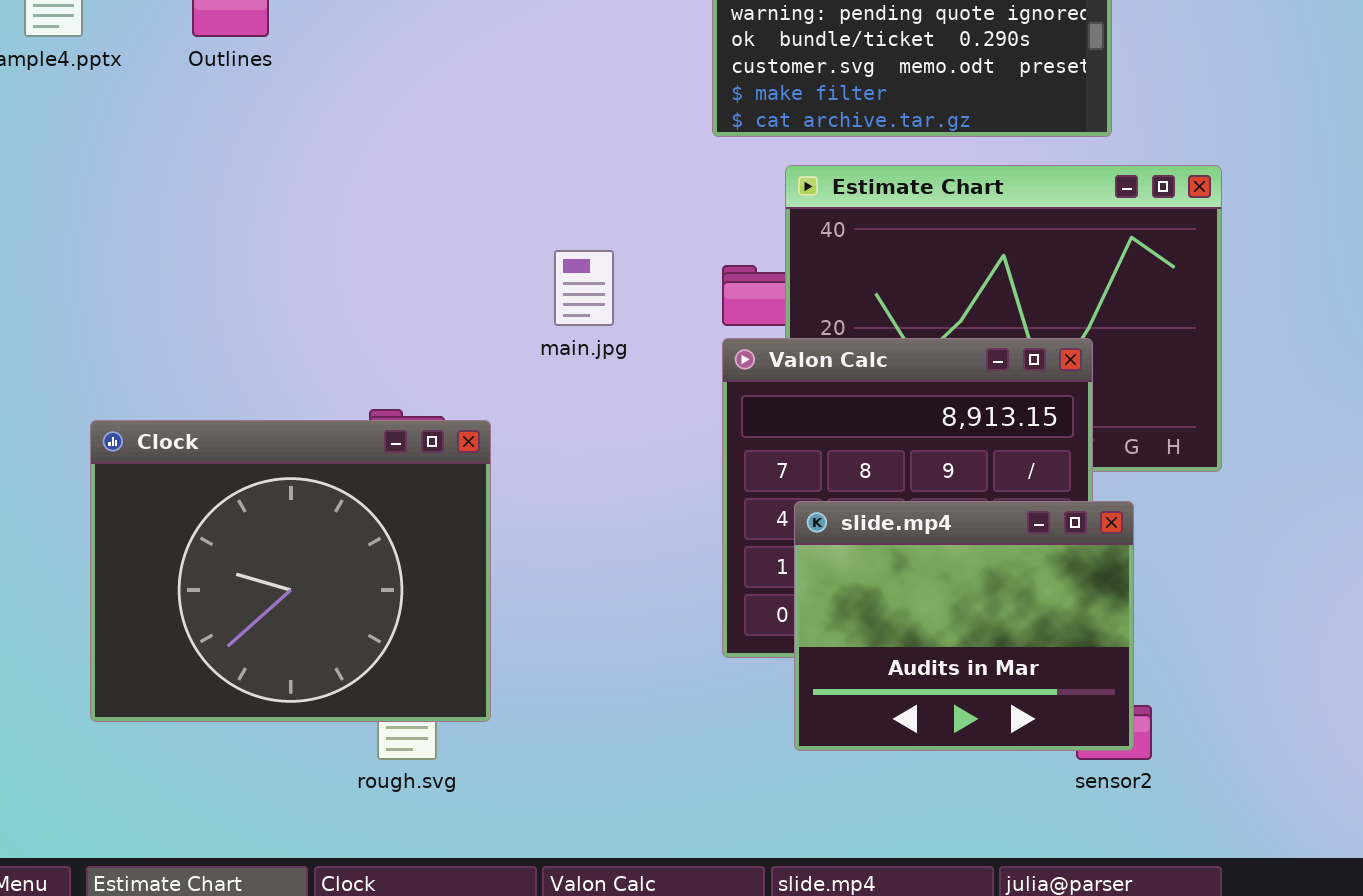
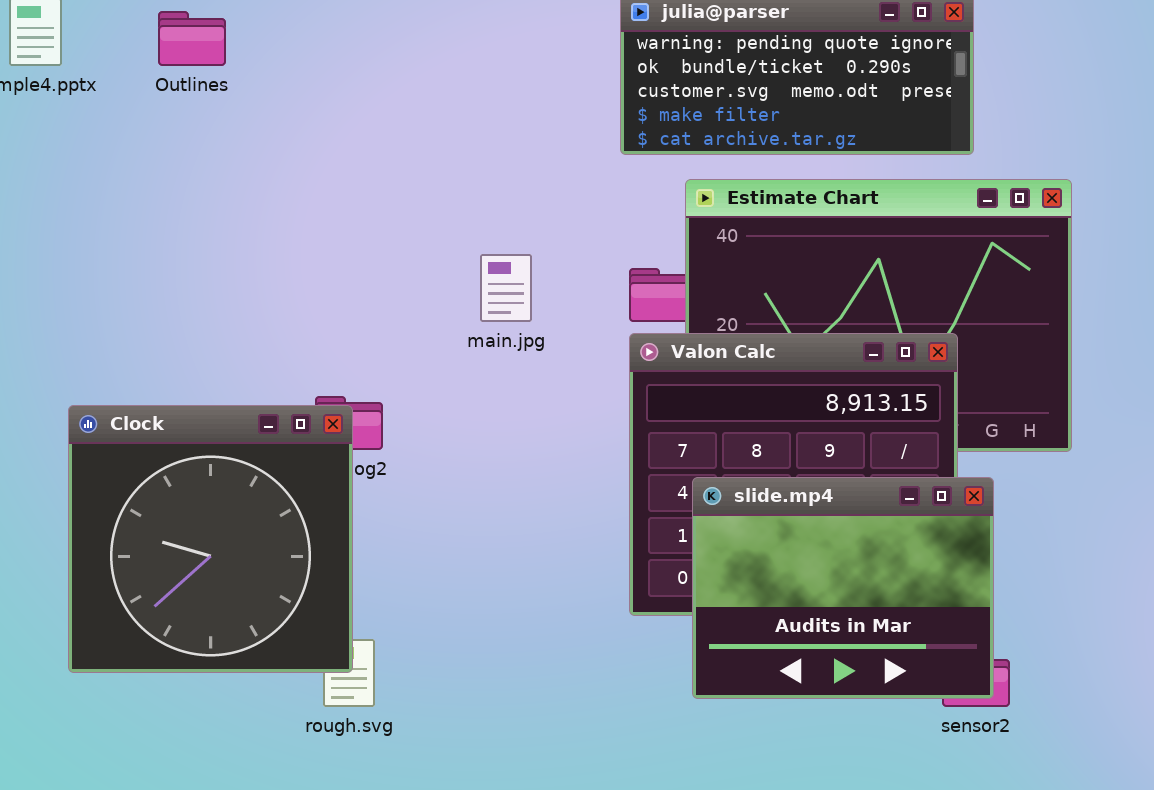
Clock: [90,420,491,722] -> [68,405,353,673], resized

